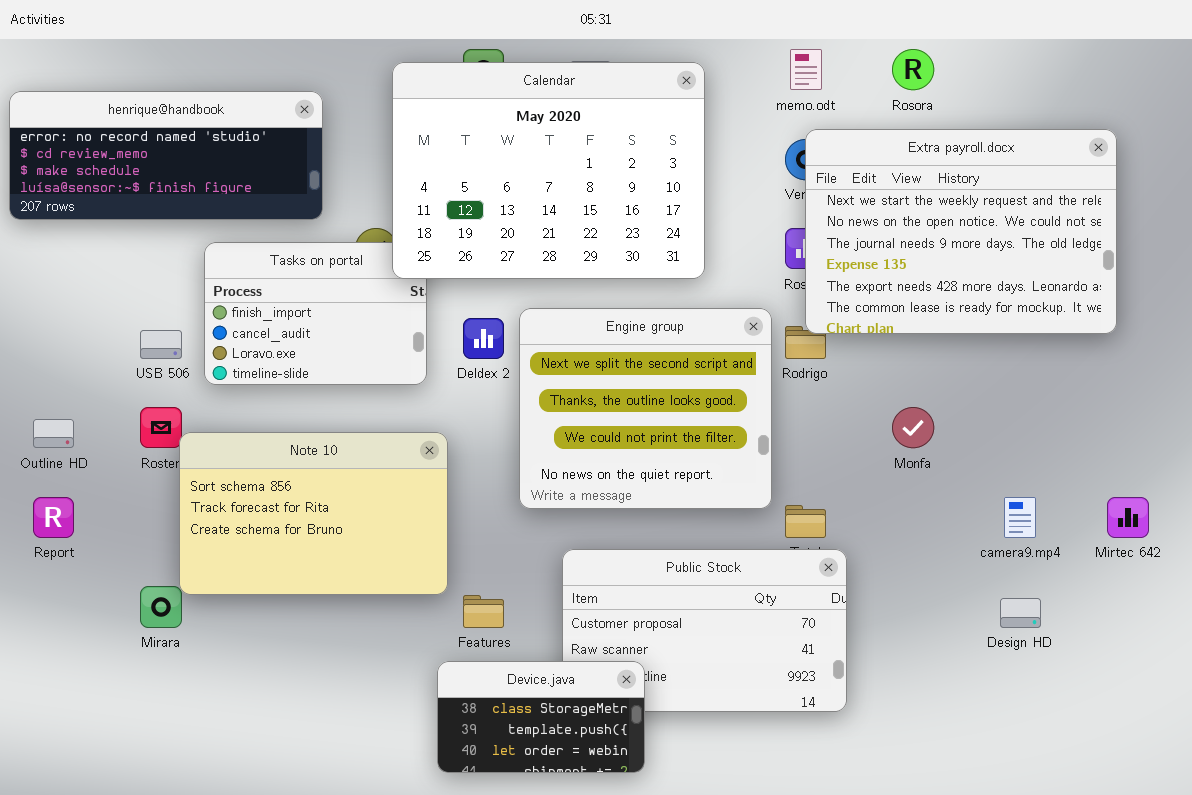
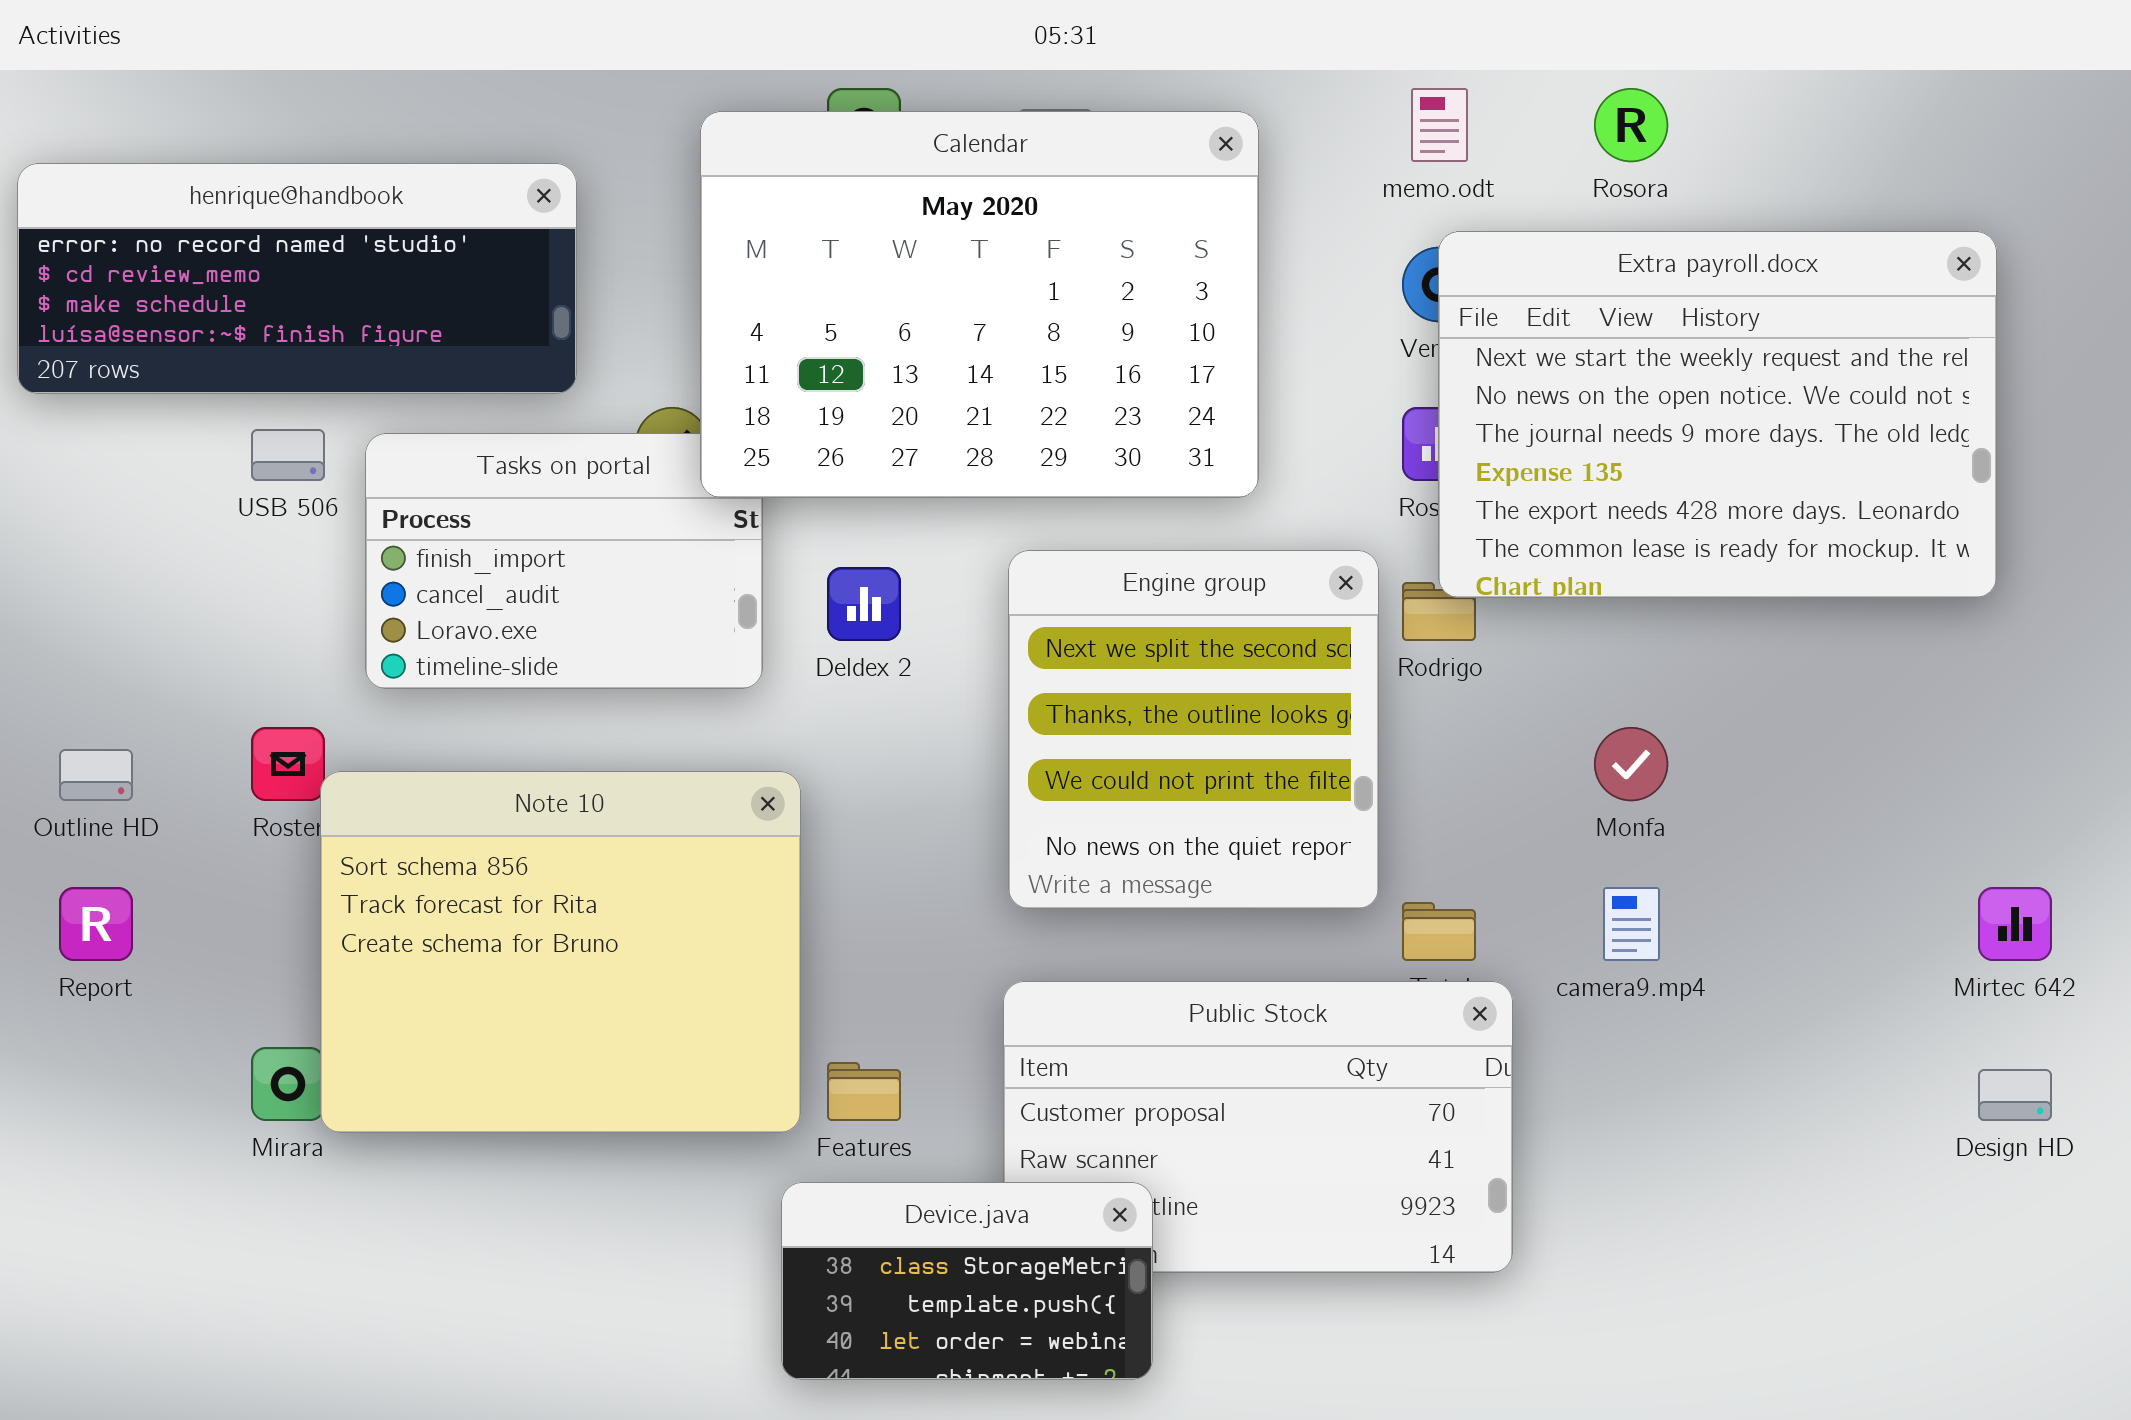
Engine group: [519,308,772,509] -> [1008,550,1379,909], resized
USB 506: [140,330,182,359] -> [251,429,325,481], moved
Note 10: [179,432,448,595] -> [320,771,801,1133], resized
camera9.mp4: [1004,497,1036,538] -> [1603,887,1660,961], moved
Design HD: [1000,598,1041,628] -> [1978,1069,2052,1121], moved

